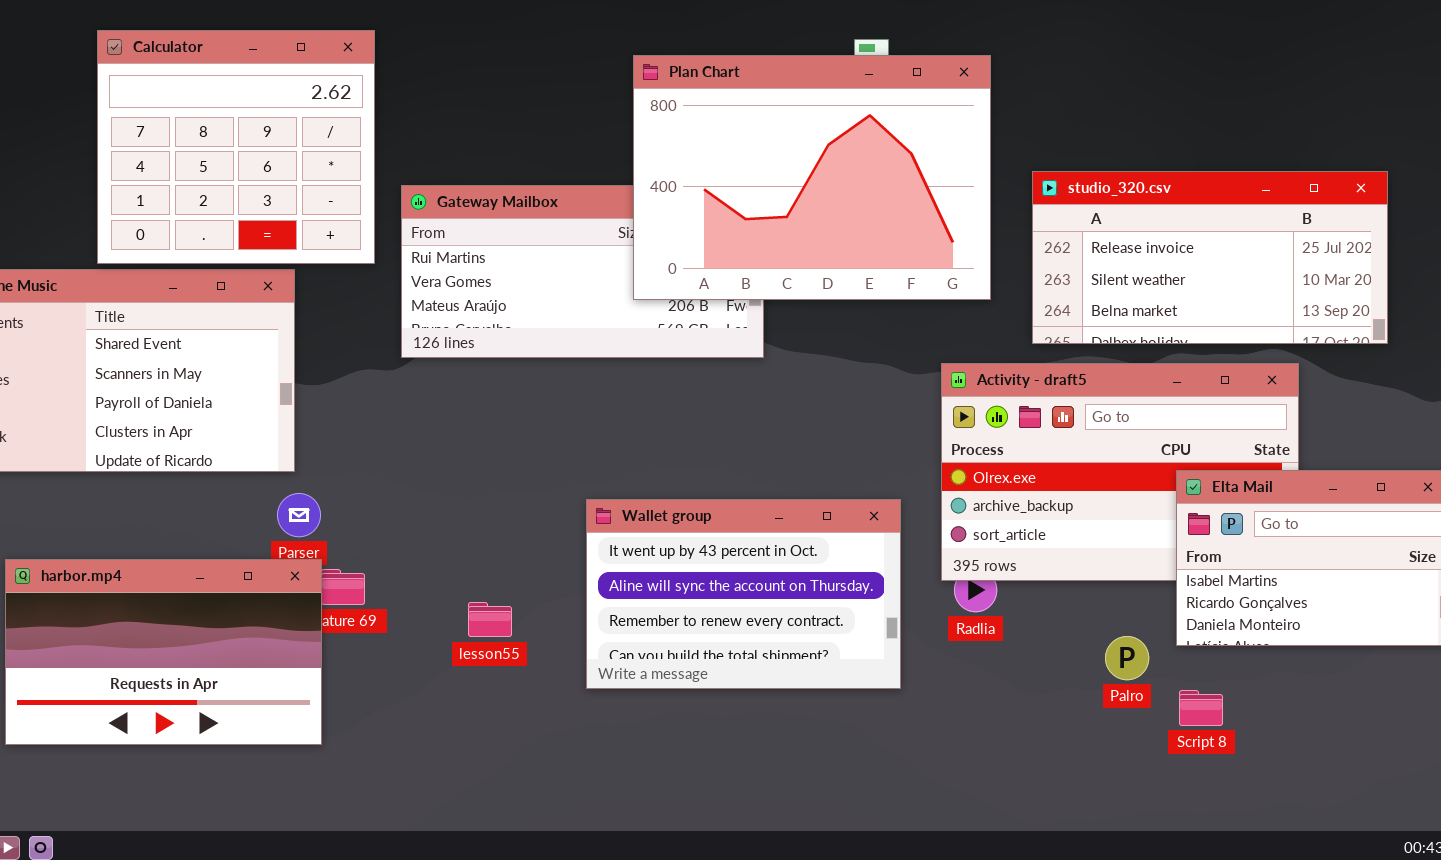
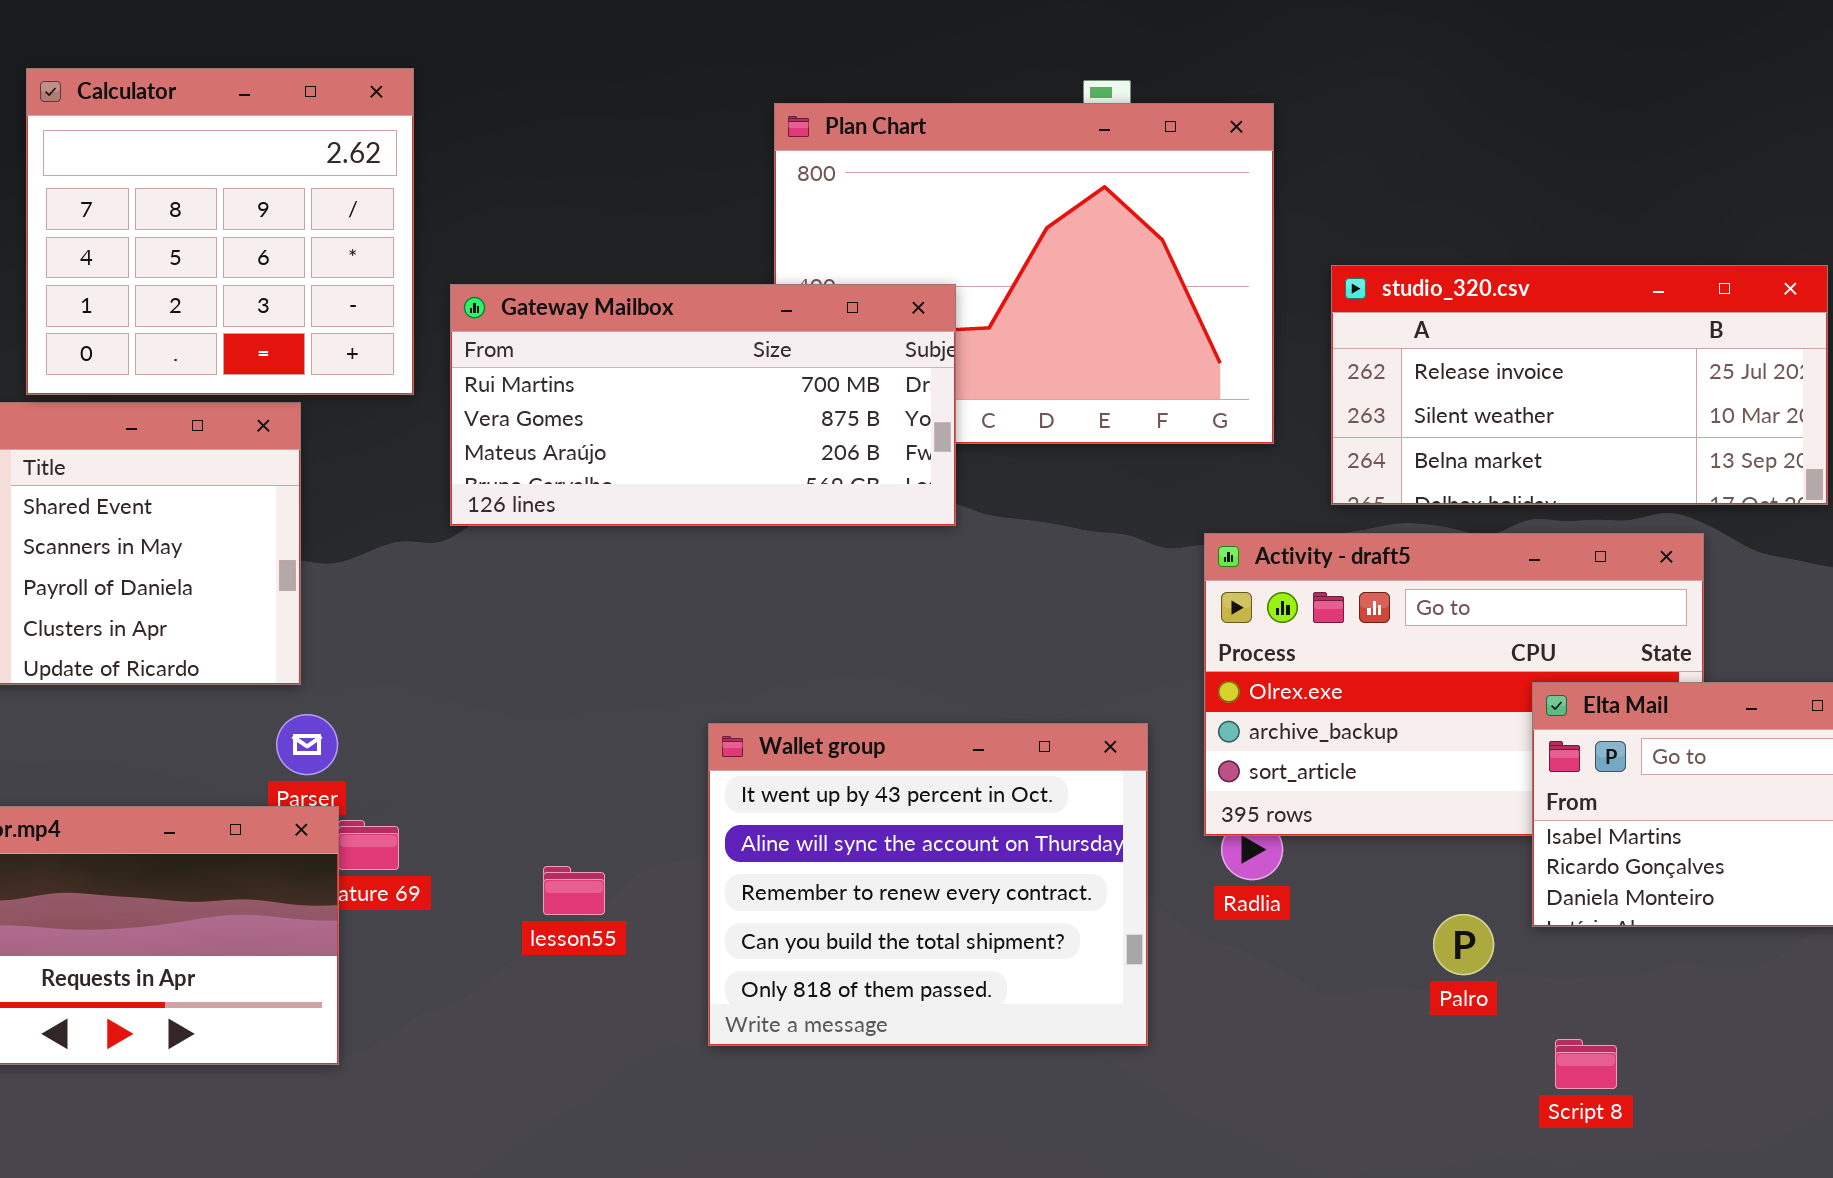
Gateway Mailbox: [401,185,764,358] -> [450,284,956,526], raised
Wallet group: [586,499,901,689] -> [708,723,1148,1046], resized
Script 8: [1179,690,1223,726] -> [1555,1039,1617,1089], moved

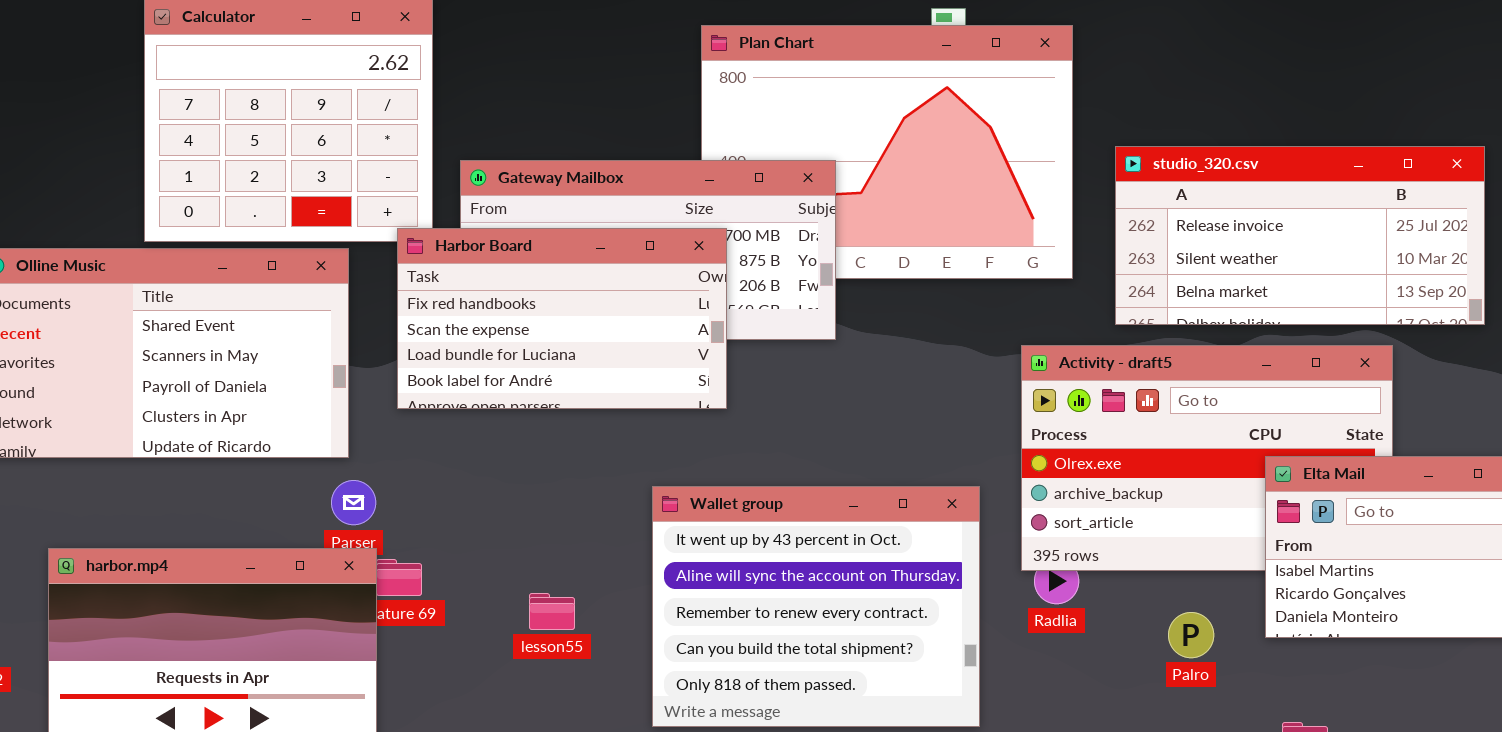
Harbor Board: none -> [397,228,727,409], opened
Palro: [1433,914,1494,975] -> [1168,612,1214,658], moved

